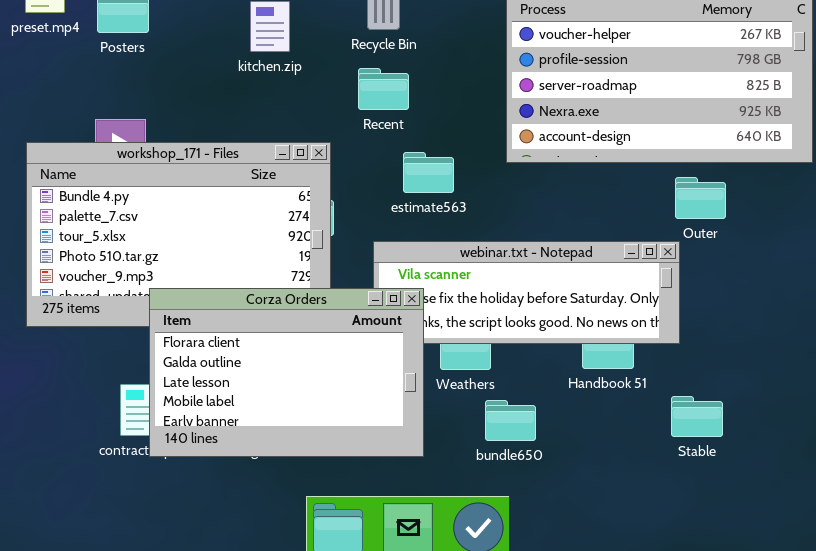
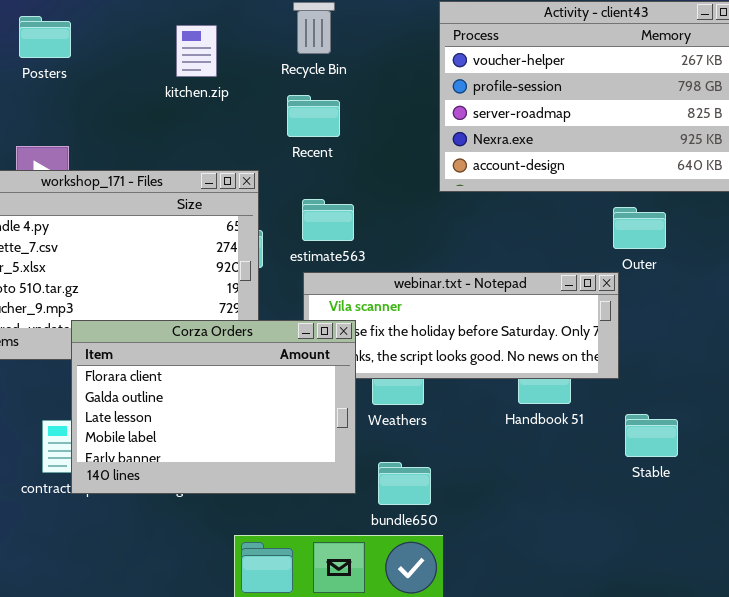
estimate563: [403,152,454,193] -> [302,199,354,241], moved
Stable: [671,396,723,437] -> [625,414,678,457], moved
bundle650: [485,400,536,441] -> [378,462,431,505], moved

